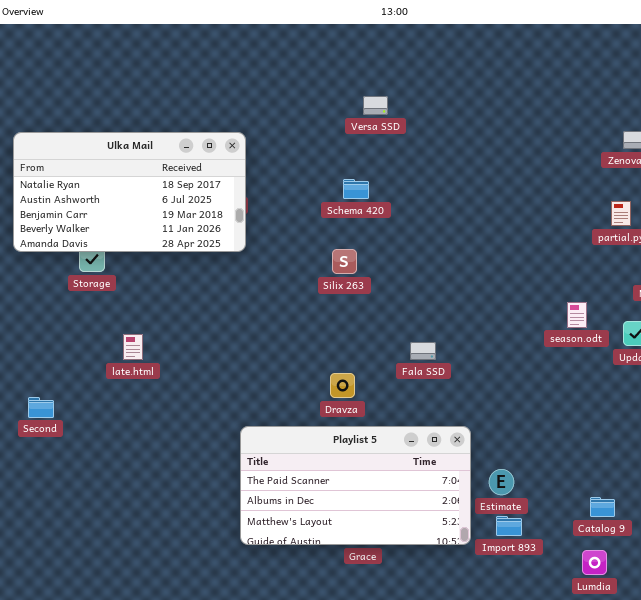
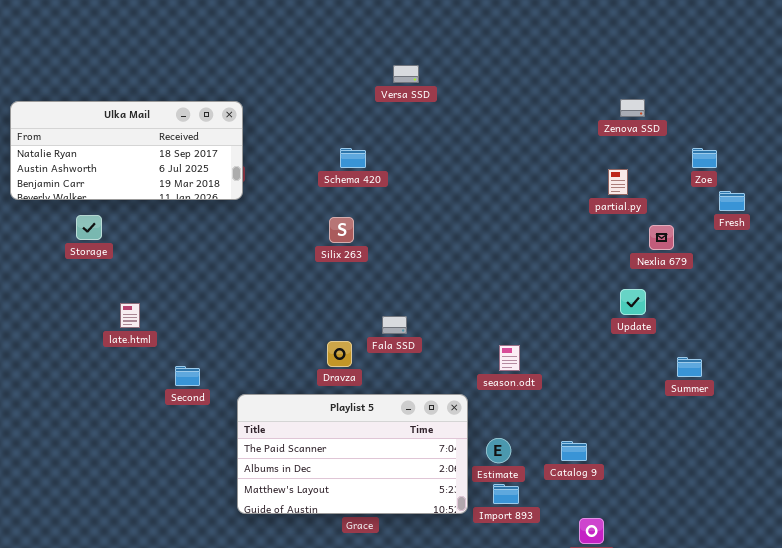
Versa SSD: [363,96,388,115] -> [393,65,419,83], moved
Ulka Mail: [13,132,246,252] -> [10,101,243,200], resized
season.odt: [567,302,587,328] -> [499,345,520,371], moved
Fala SSD: [410,342,436,360] -> [382,316,407,334], moved
Second: [28,397,54,418] -> [175,366,200,386], moved
Catalog 9: [590,497,615,517] -> [561,441,587,461], moved

